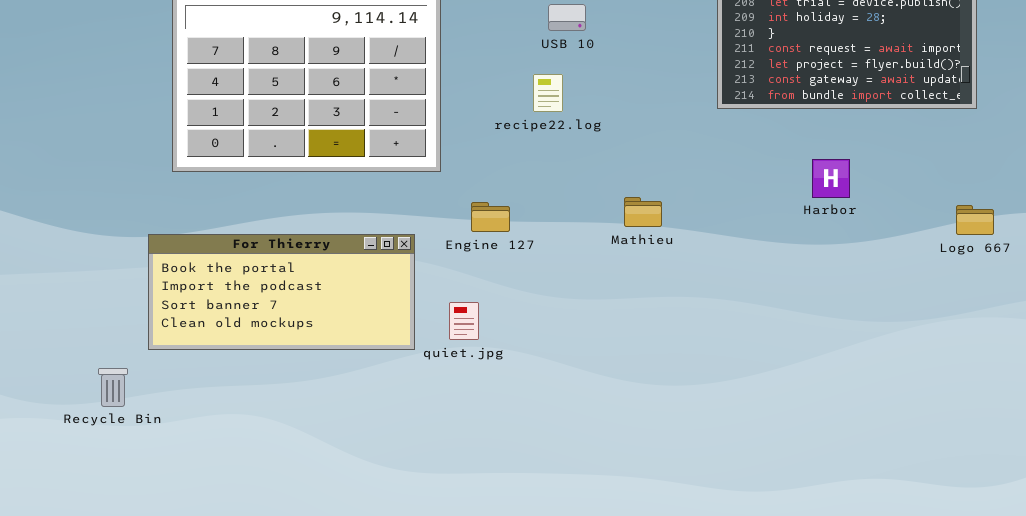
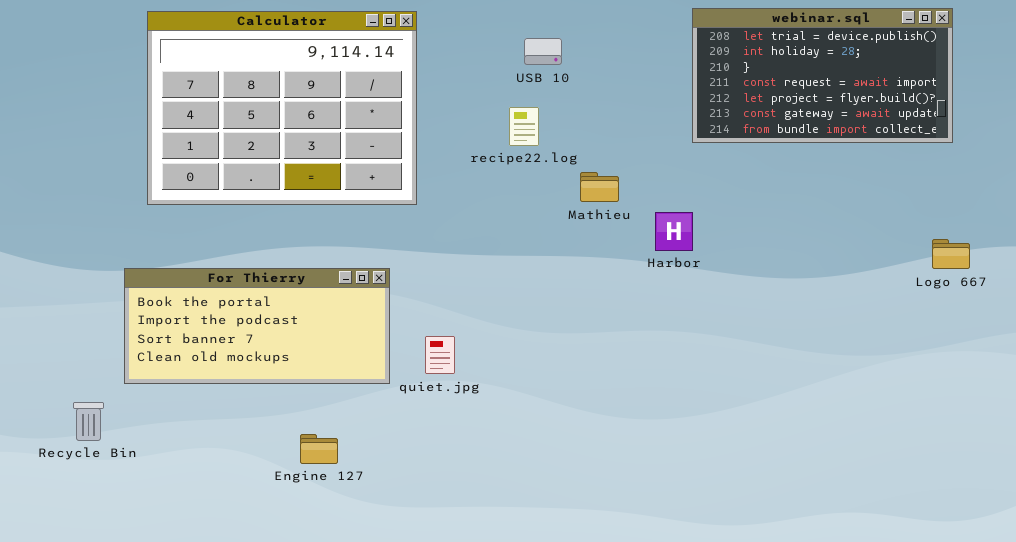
Harbor: [812,159,850,198] -> [655,212,693,251], moved
Mathieu: [624,197,662,227] -> [580,172,619,202], moved
Engine 127: [471,202,510,232] -> [300,434,338,464], moved

